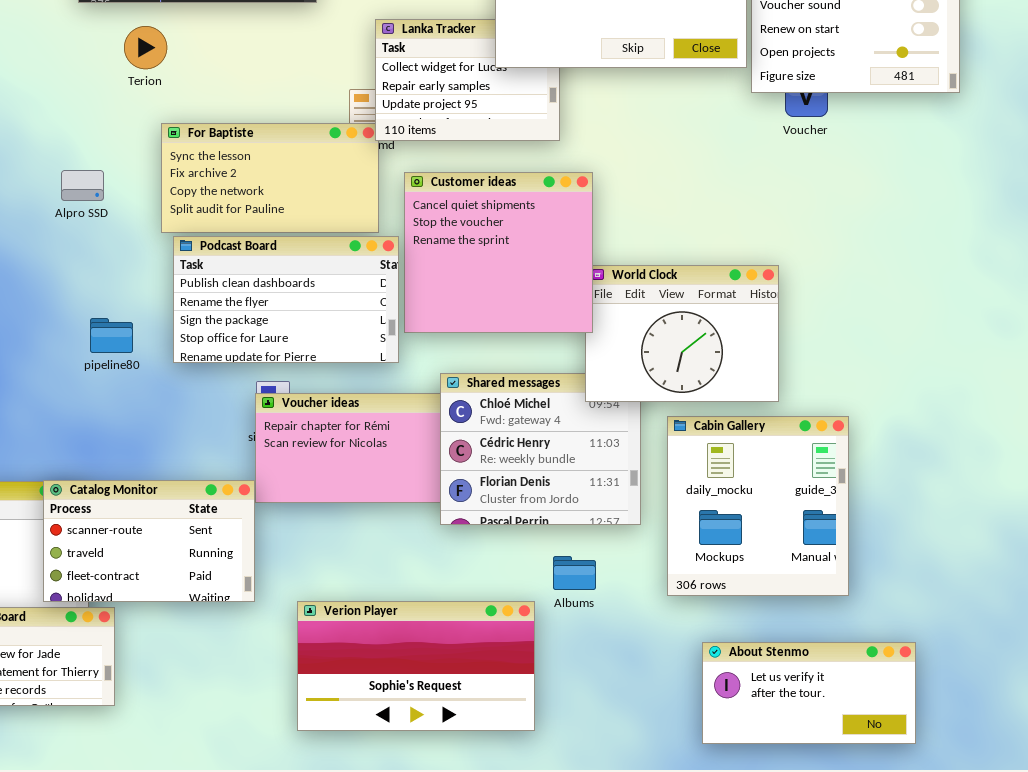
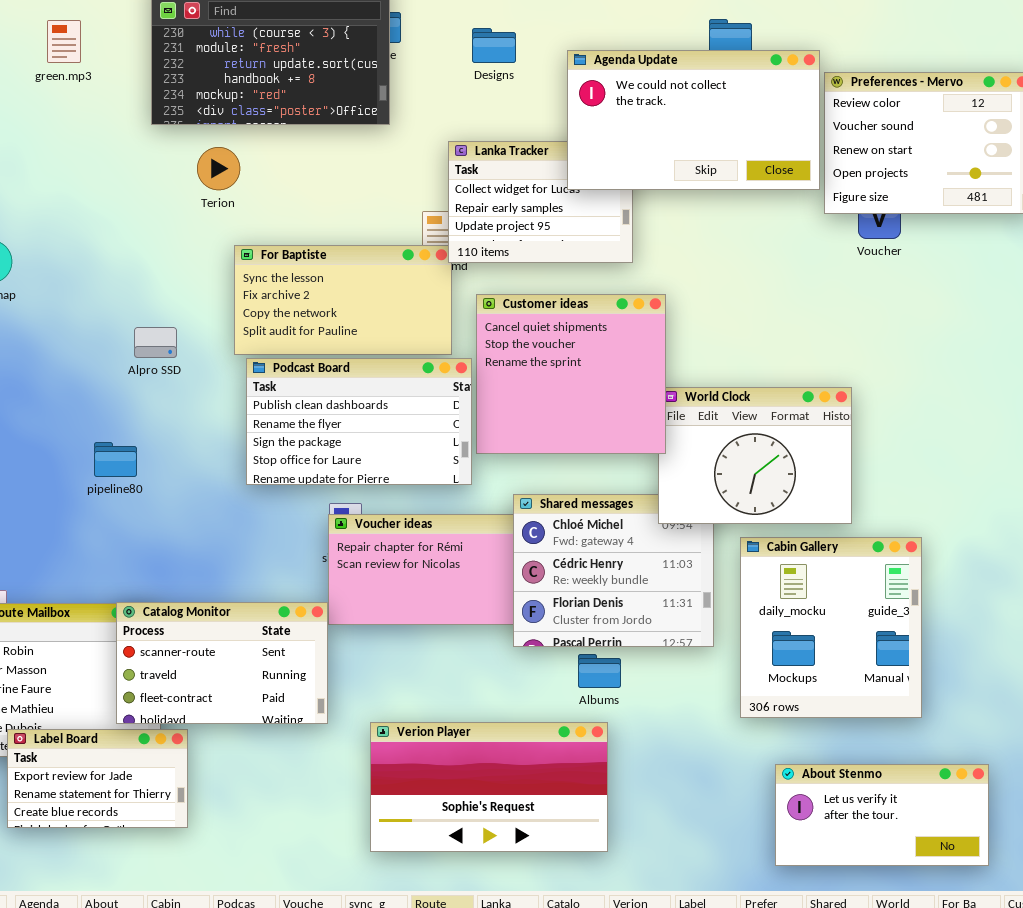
Alpro SSD: [61,170,104,201] -> [134,327,177,358], moved
pipeline80: [90,318,133,353] -> [94,442,137,477], moved
Albums: [553,556,596,590] -> [578,654,621,688], moved

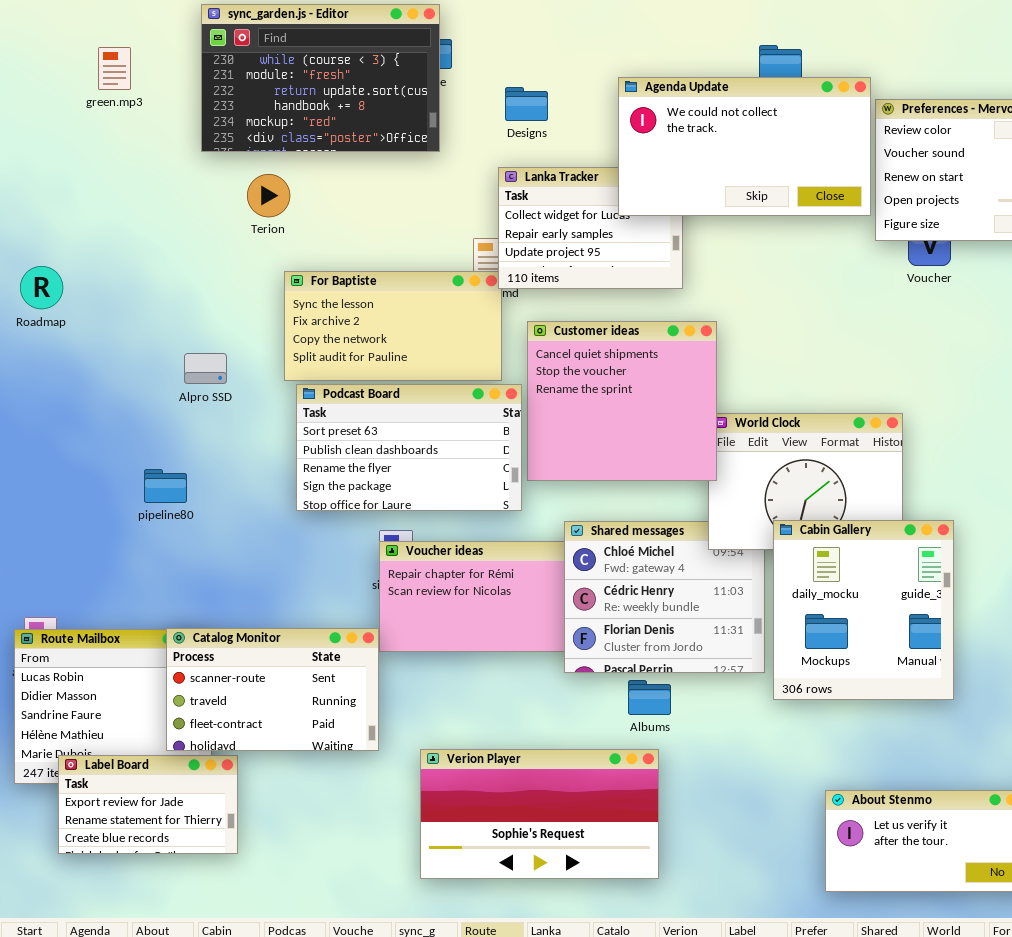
Designs: [472,28,516,63] -> [505,87,548,121], moved
Podcast Board: [246,358,472,485] -> [296,384,522,511], scrolled up 1 row
Cabin Gallery: [740,537,922,718] -> [773,520,954,700], moved

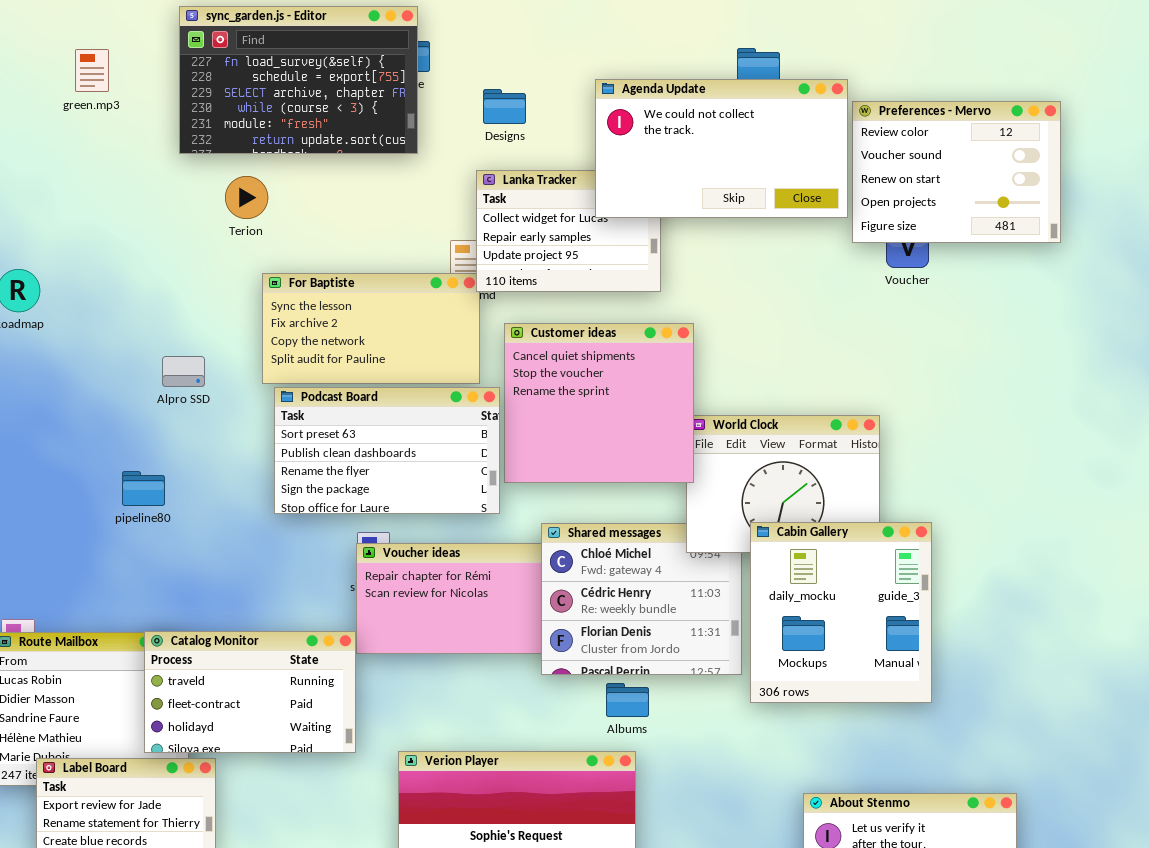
sync_garden.js - Editor: [201,4,440,152] -> [179,6,418,154], scrolled up 3 rows
Catalog Monitor: [166,628,379,751] -> [144,631,356,753], scrolled down 1 row

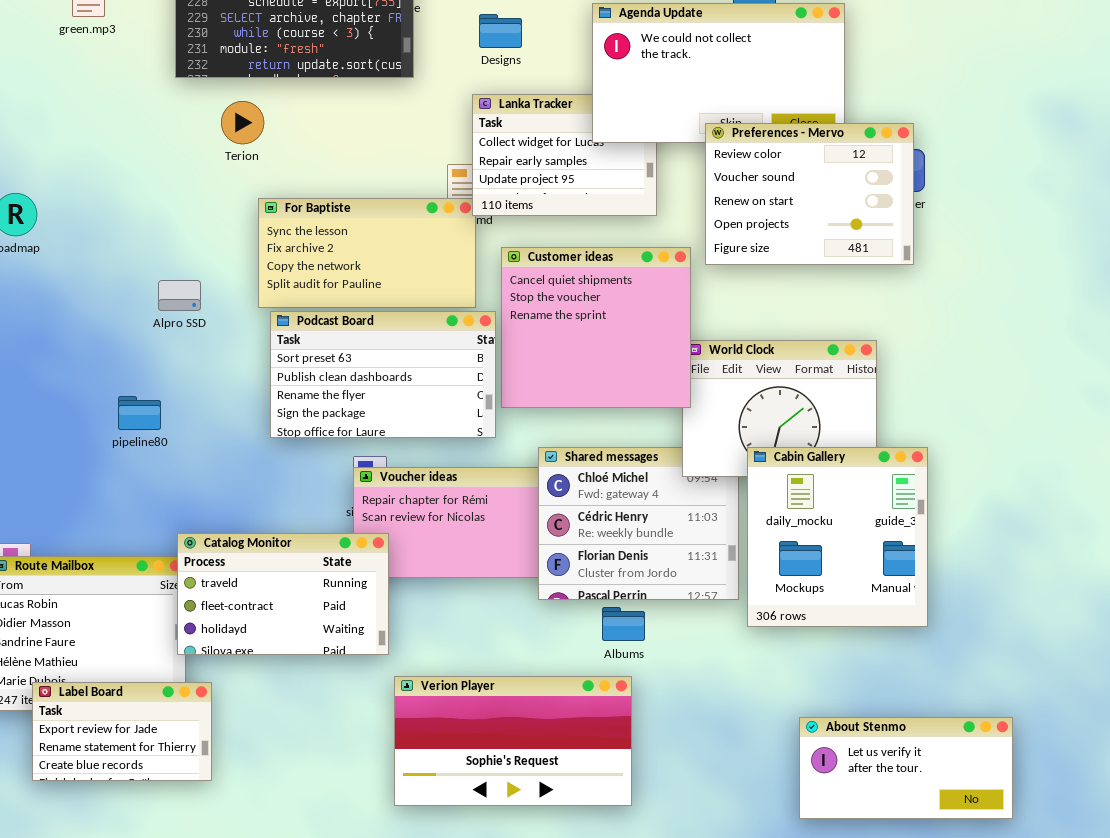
Preferences - Mervo: [852,101,1061,243] -> [705,123,914,265], moved
Catalog Monitor: [144,631,356,753] -> [177,533,389,655], moved

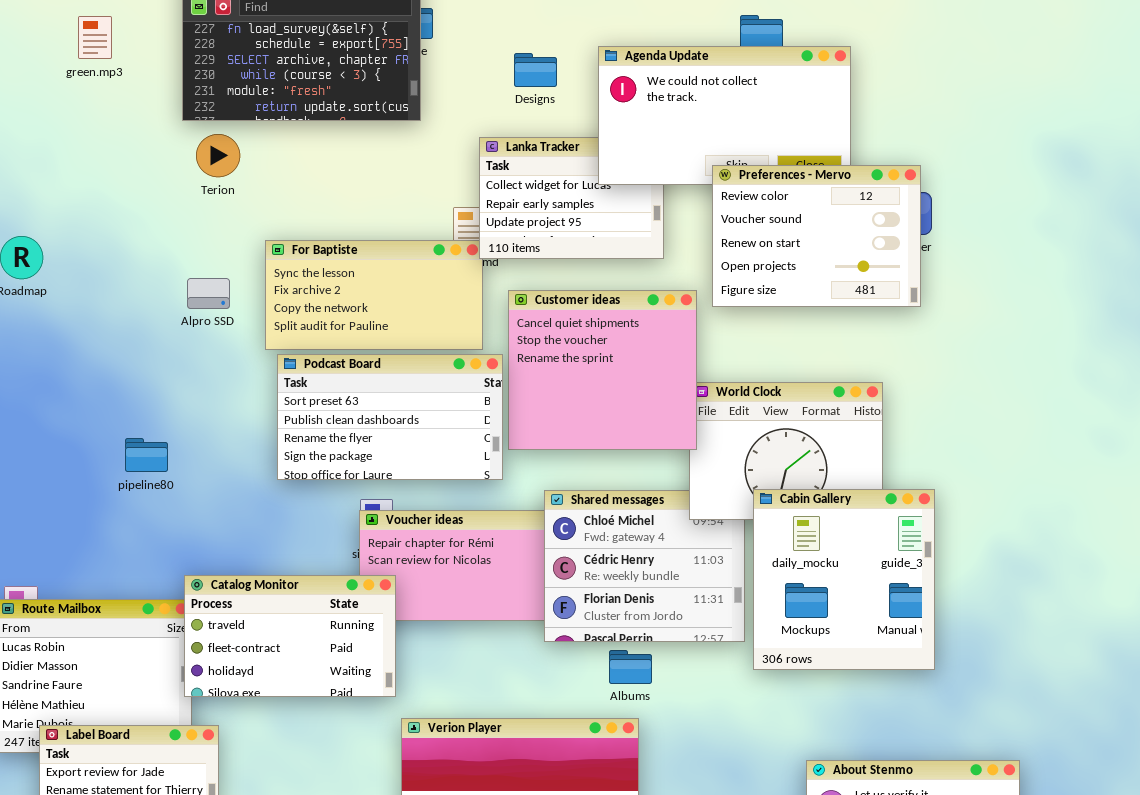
Designs: [479,14,522,48] -> [514,53,557,87], moved
Terion: [221,101,264,144] -> [196,134,240,177], moved
Alpro SSD: [158,280,201,311] -> [187,278,230,309], moved

